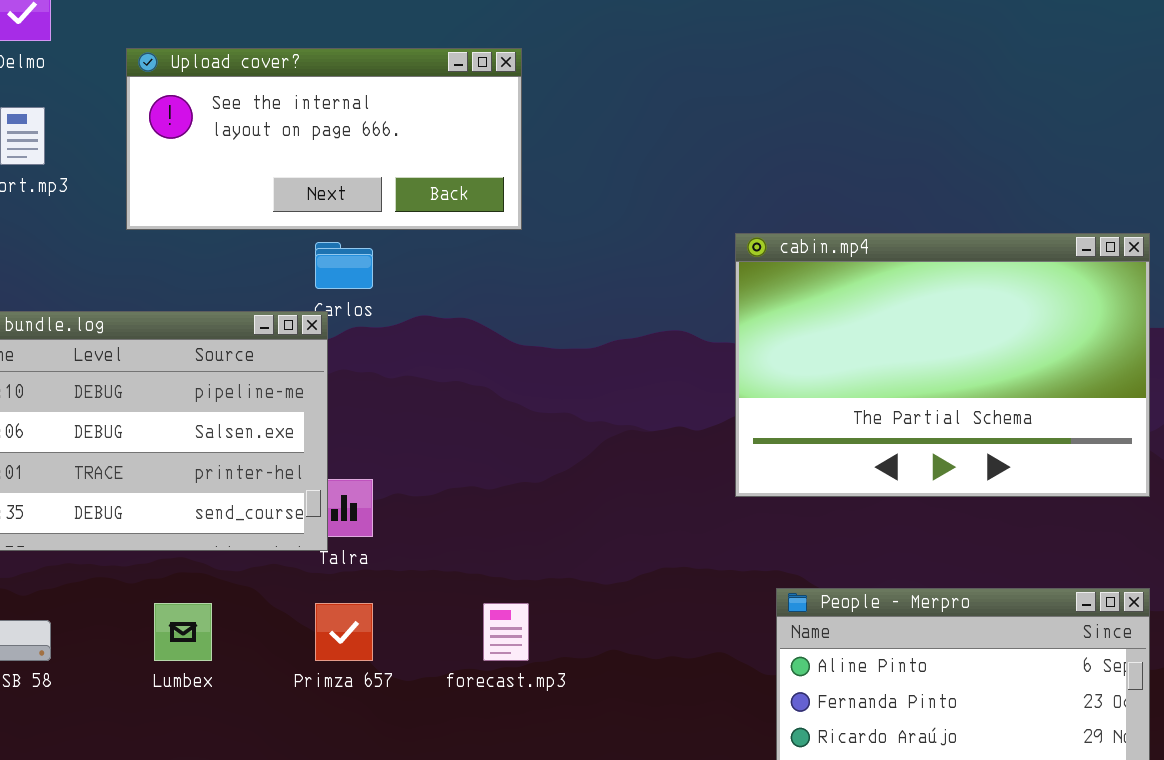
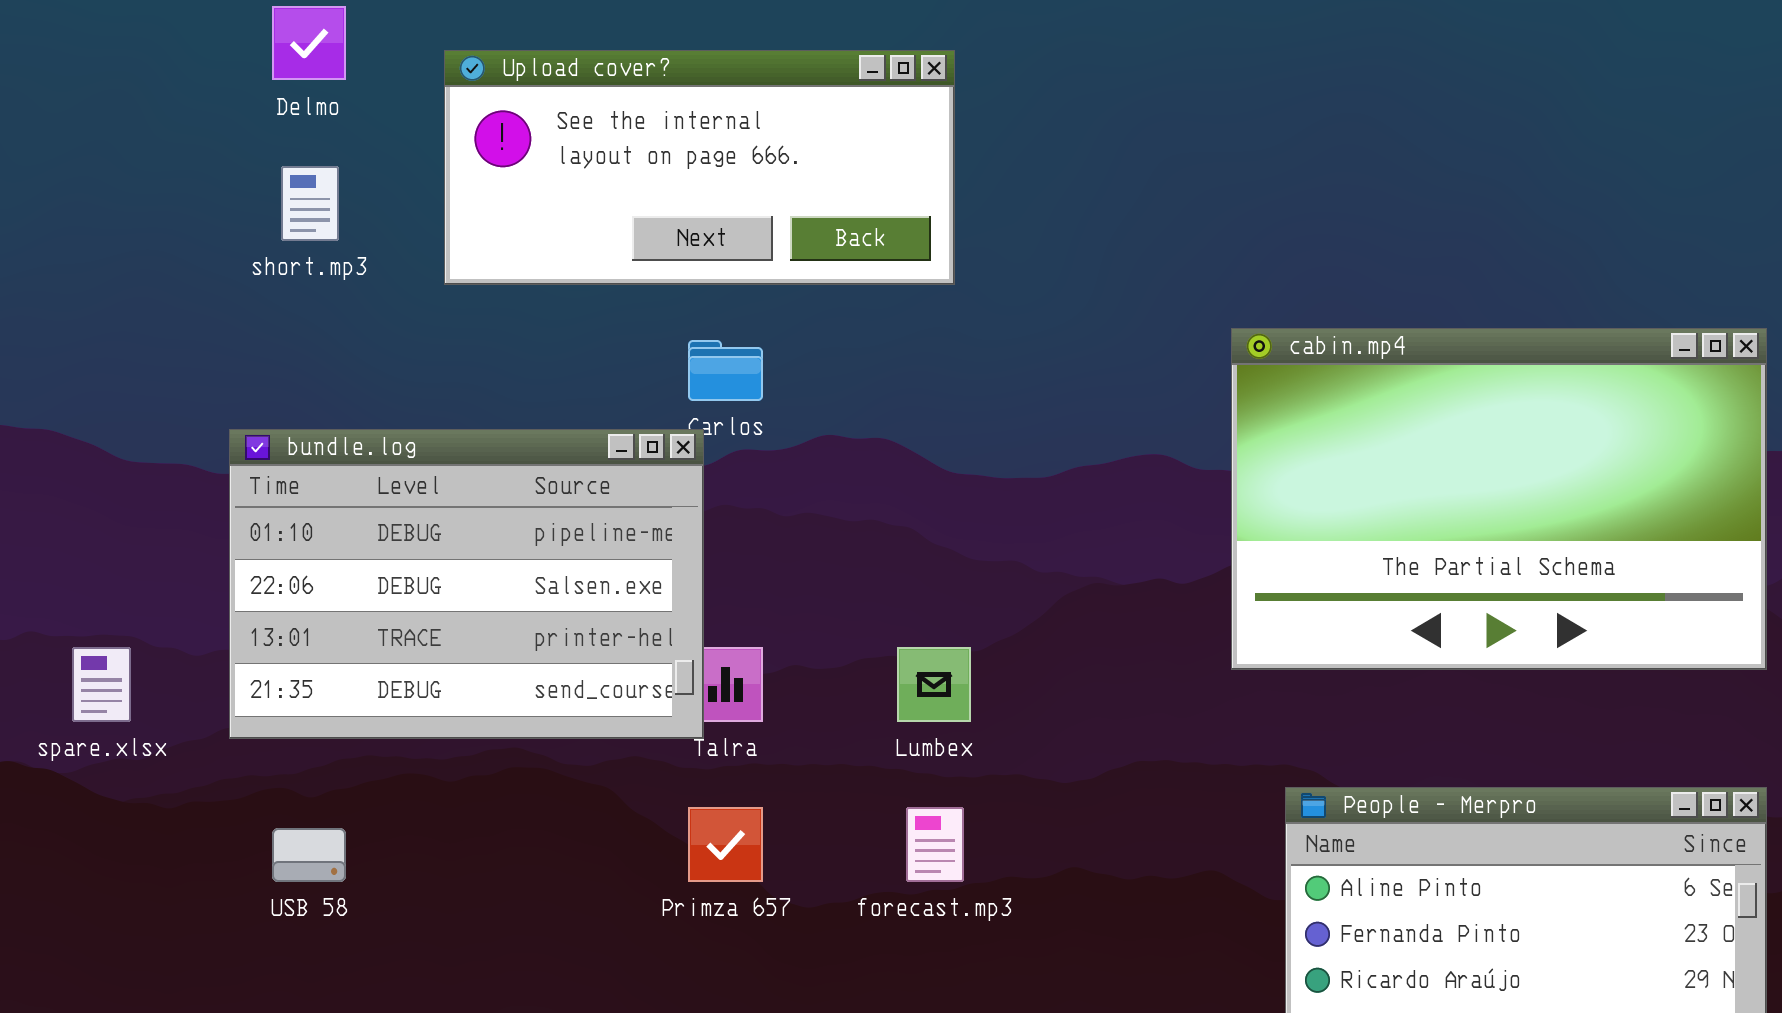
Upload cover?: [126,48,522,230] -> [444,50,955,285], moved
Lumbex: [154,603,212,661] -> [897,647,971,722], moved

